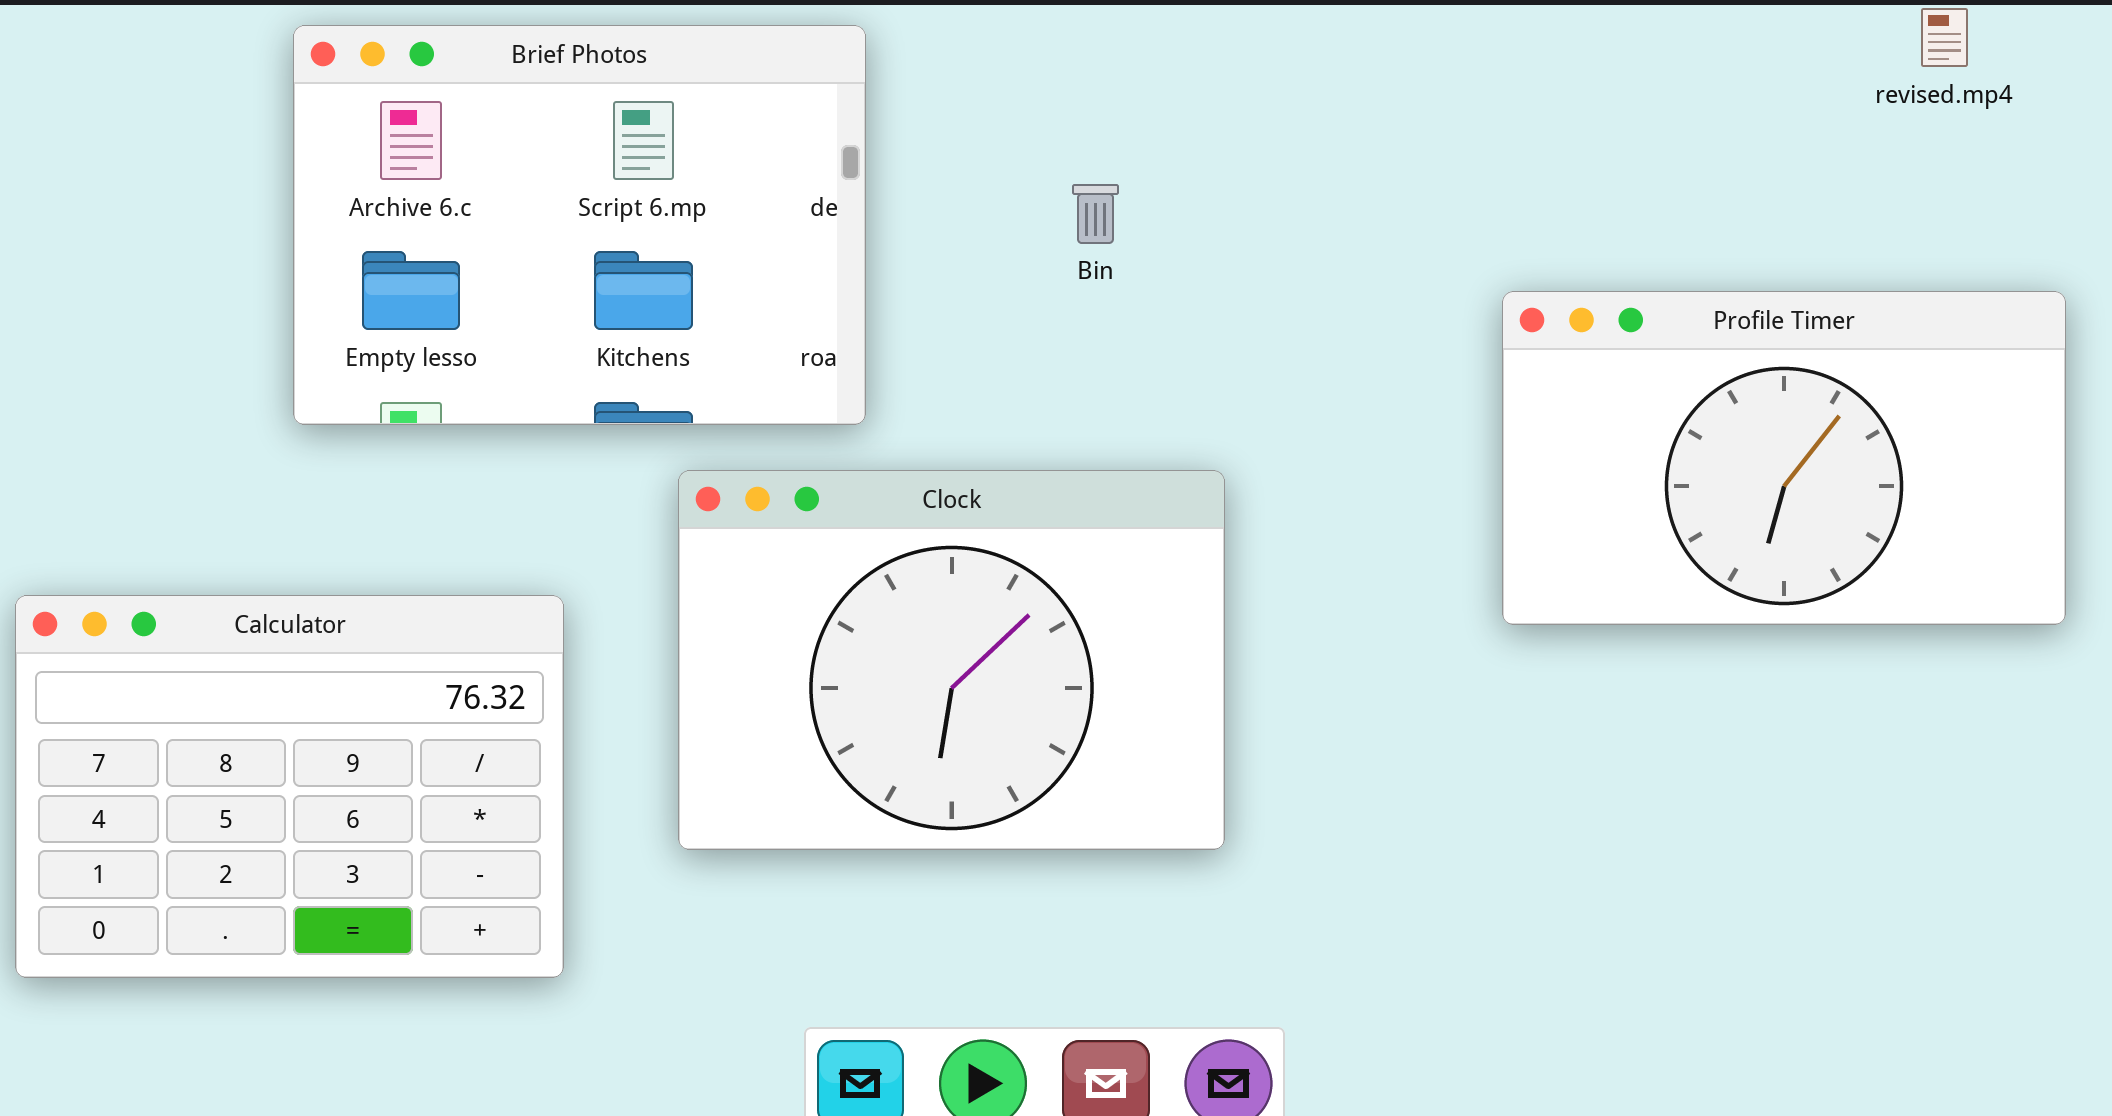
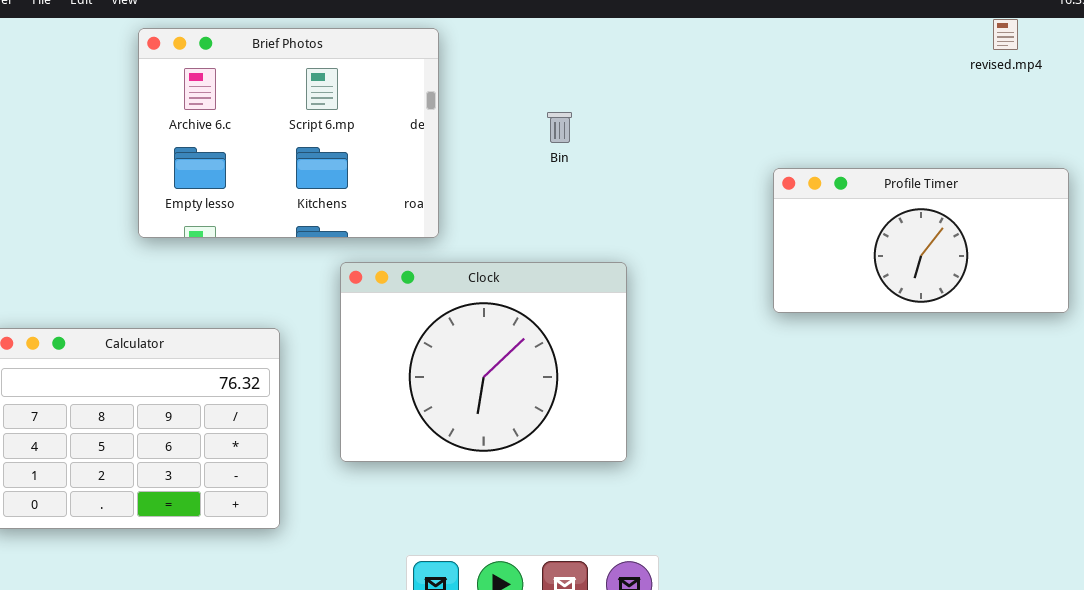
Profile Timer: [1502,291,2066,625] -> [773,168,1069,313], resized

